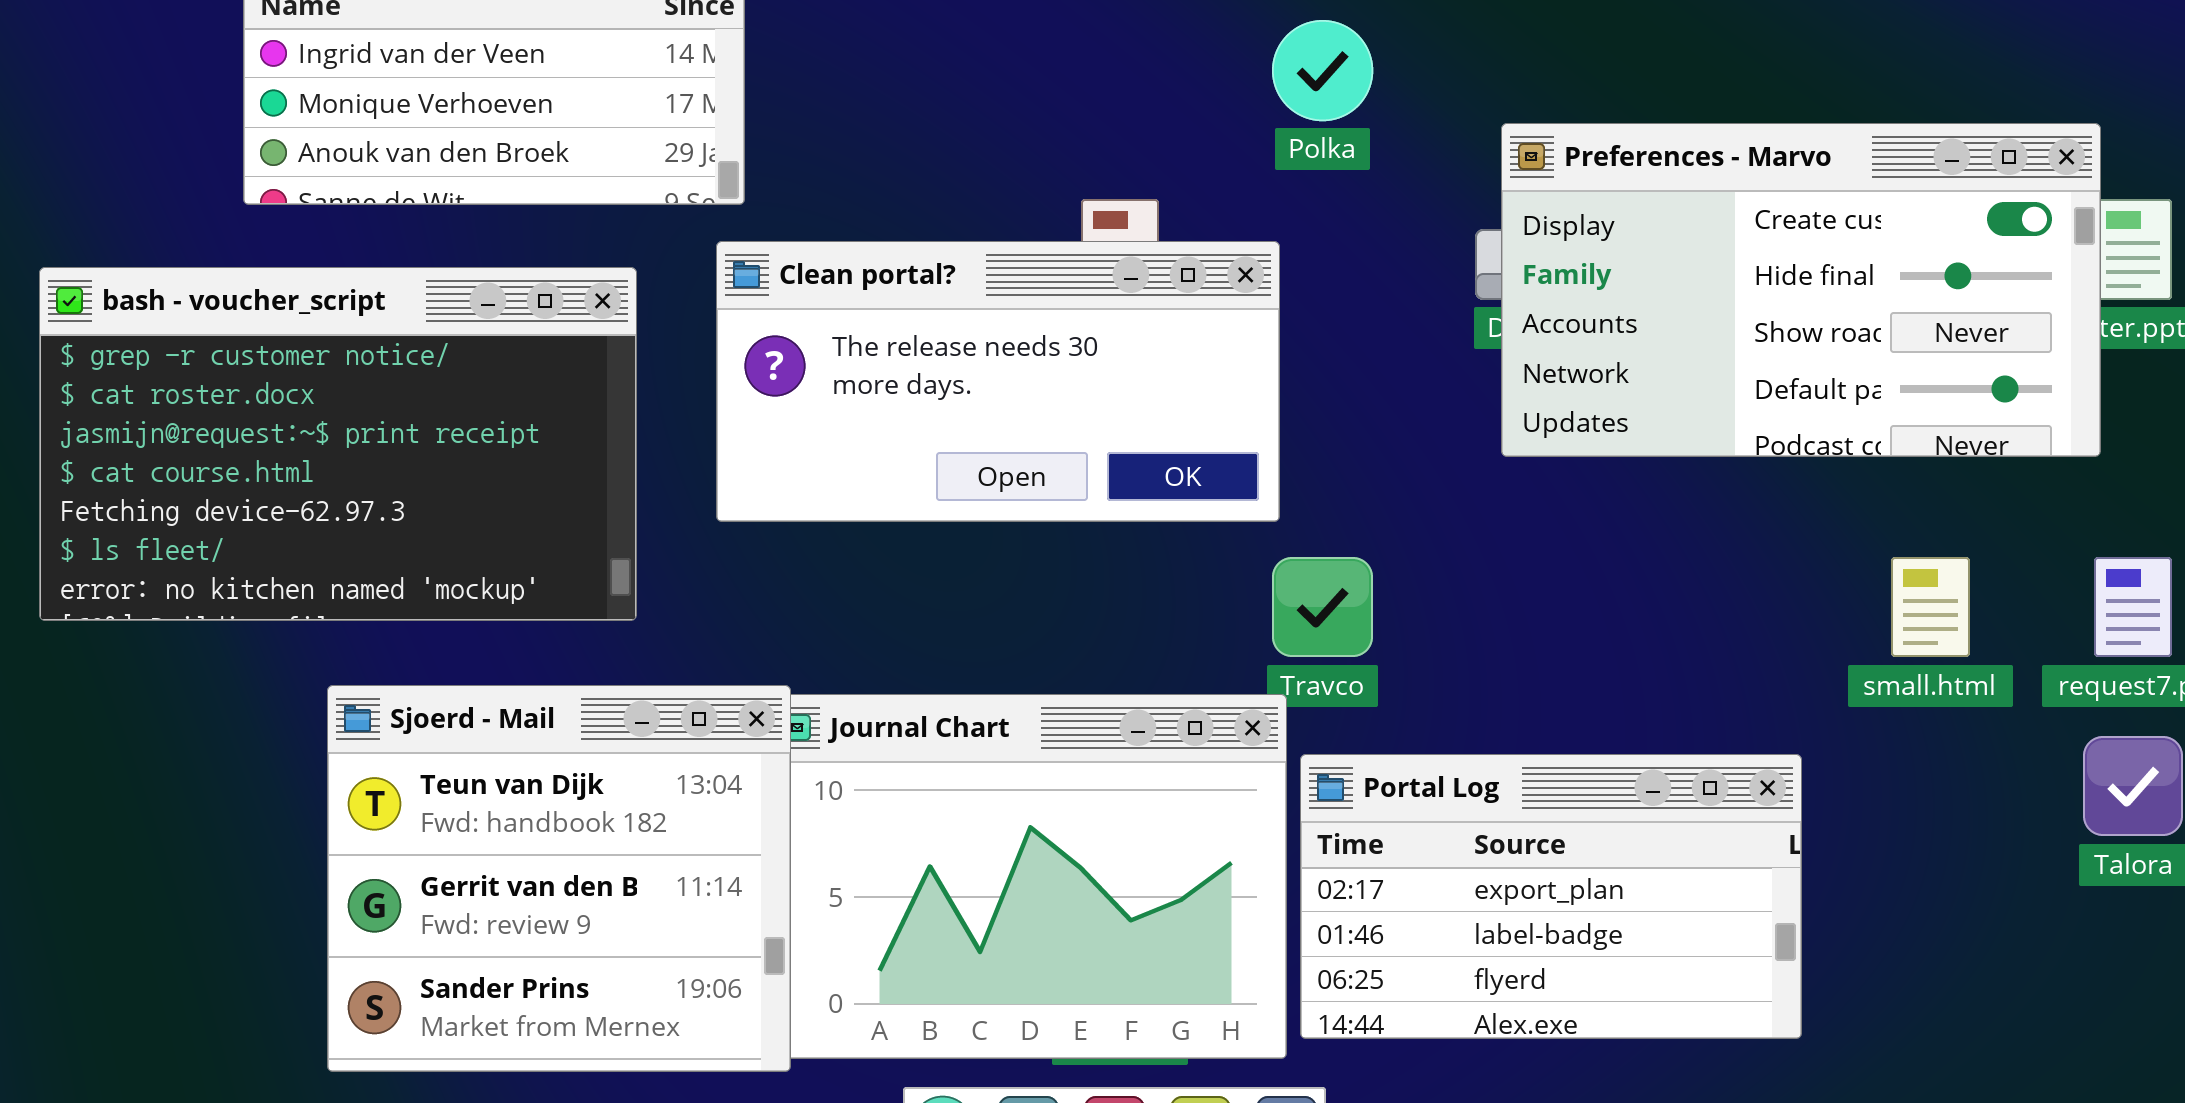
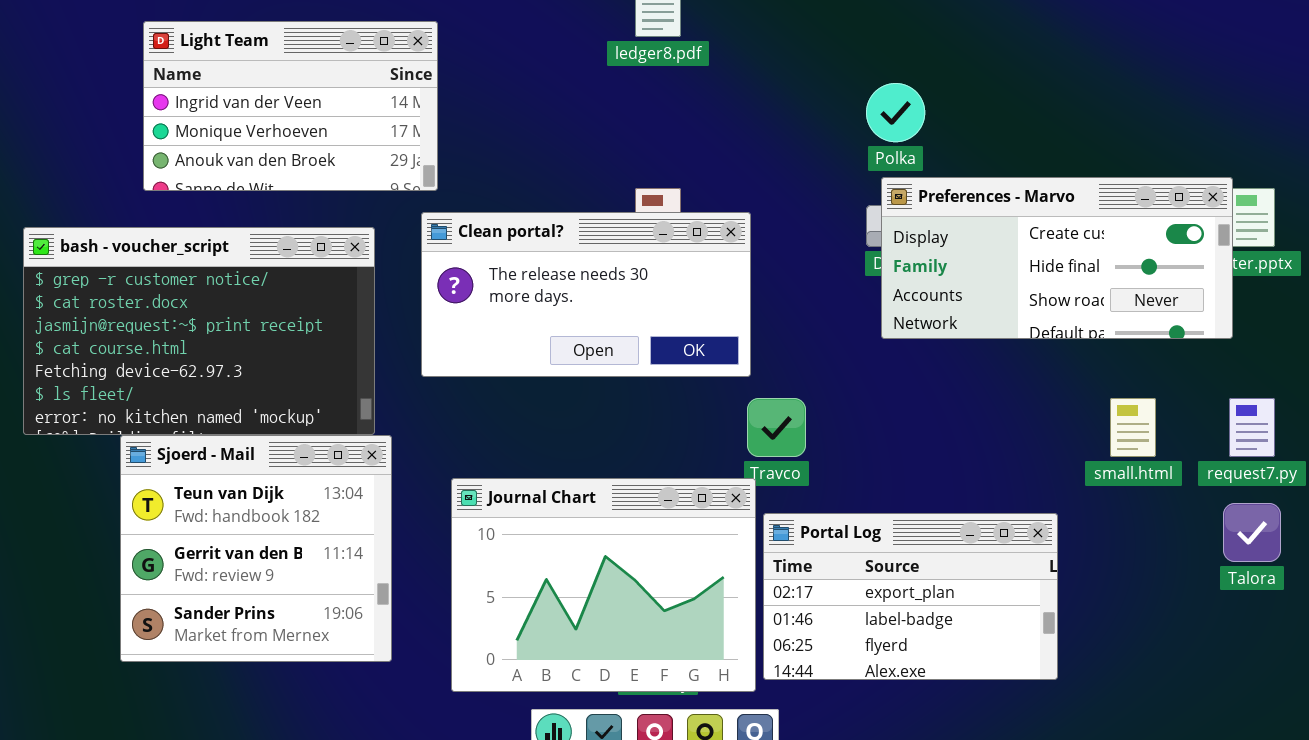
Polka: [1272,20,1373,121] -> [866,83,925,142], moved
Preferences - Marvo: [1501,123,2101,457] -> [881,177,1233,339], resized
Sjoerd - Mail: [327,685,791,1072] -> [120,435,392,662], moved

